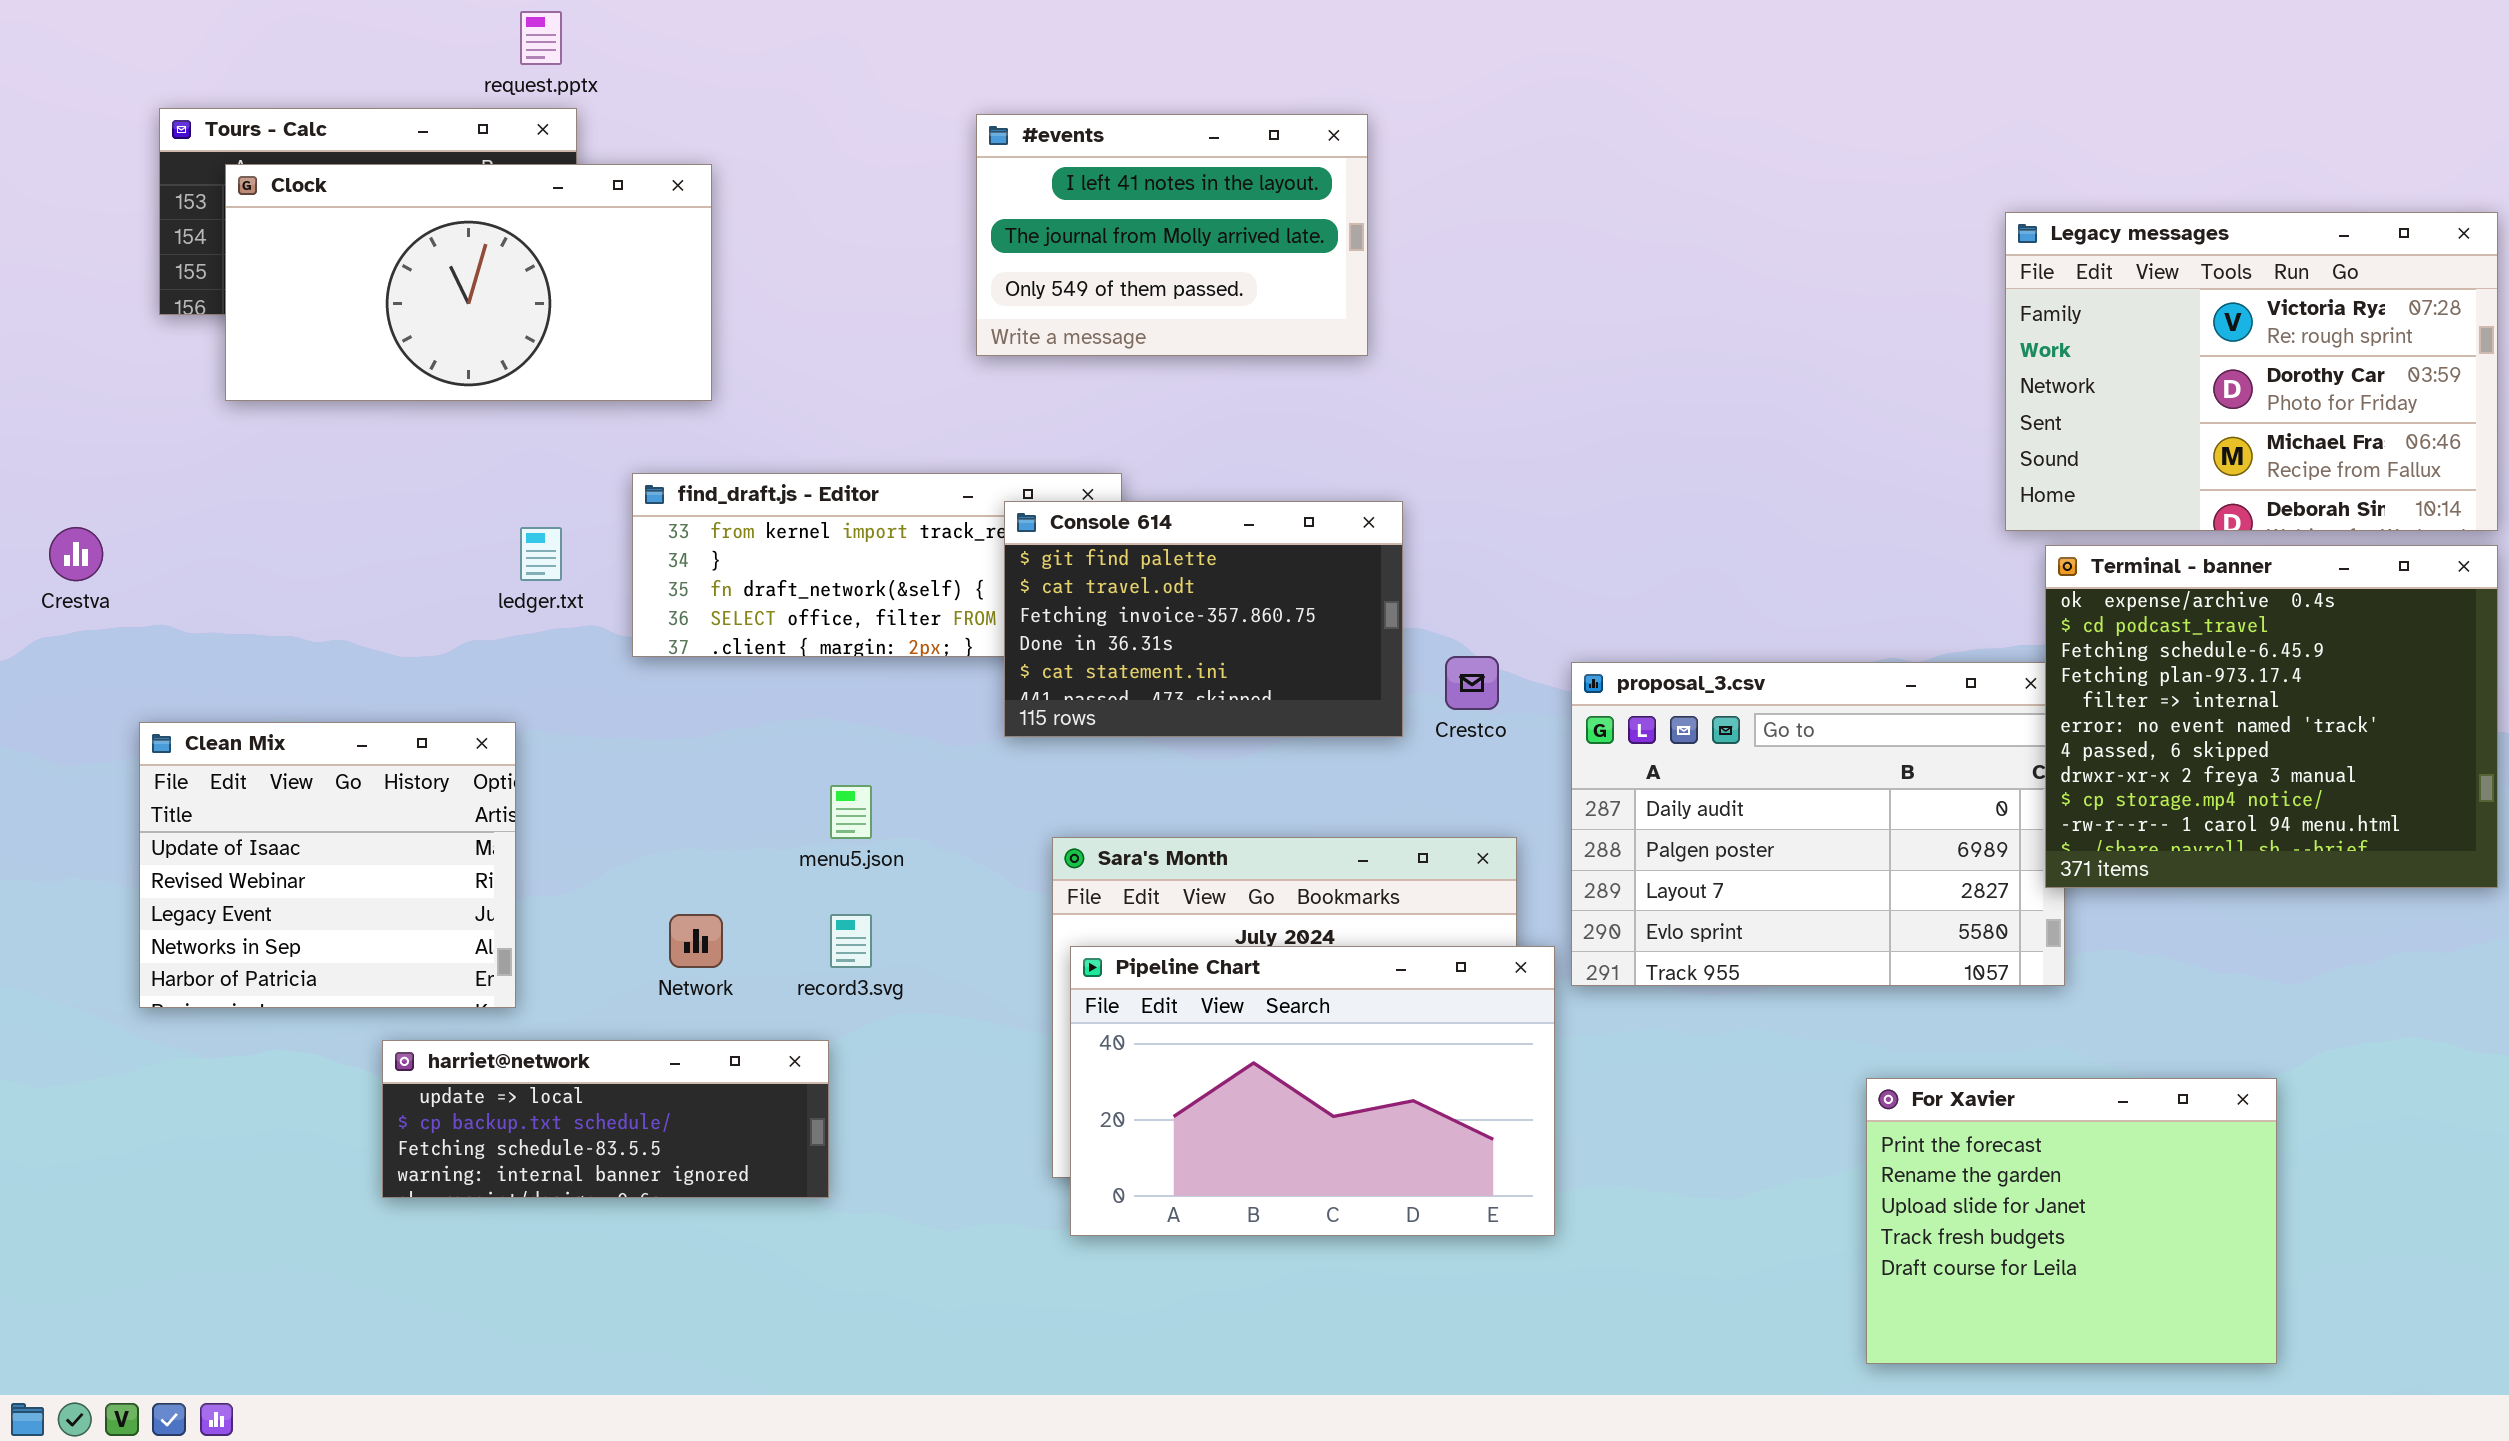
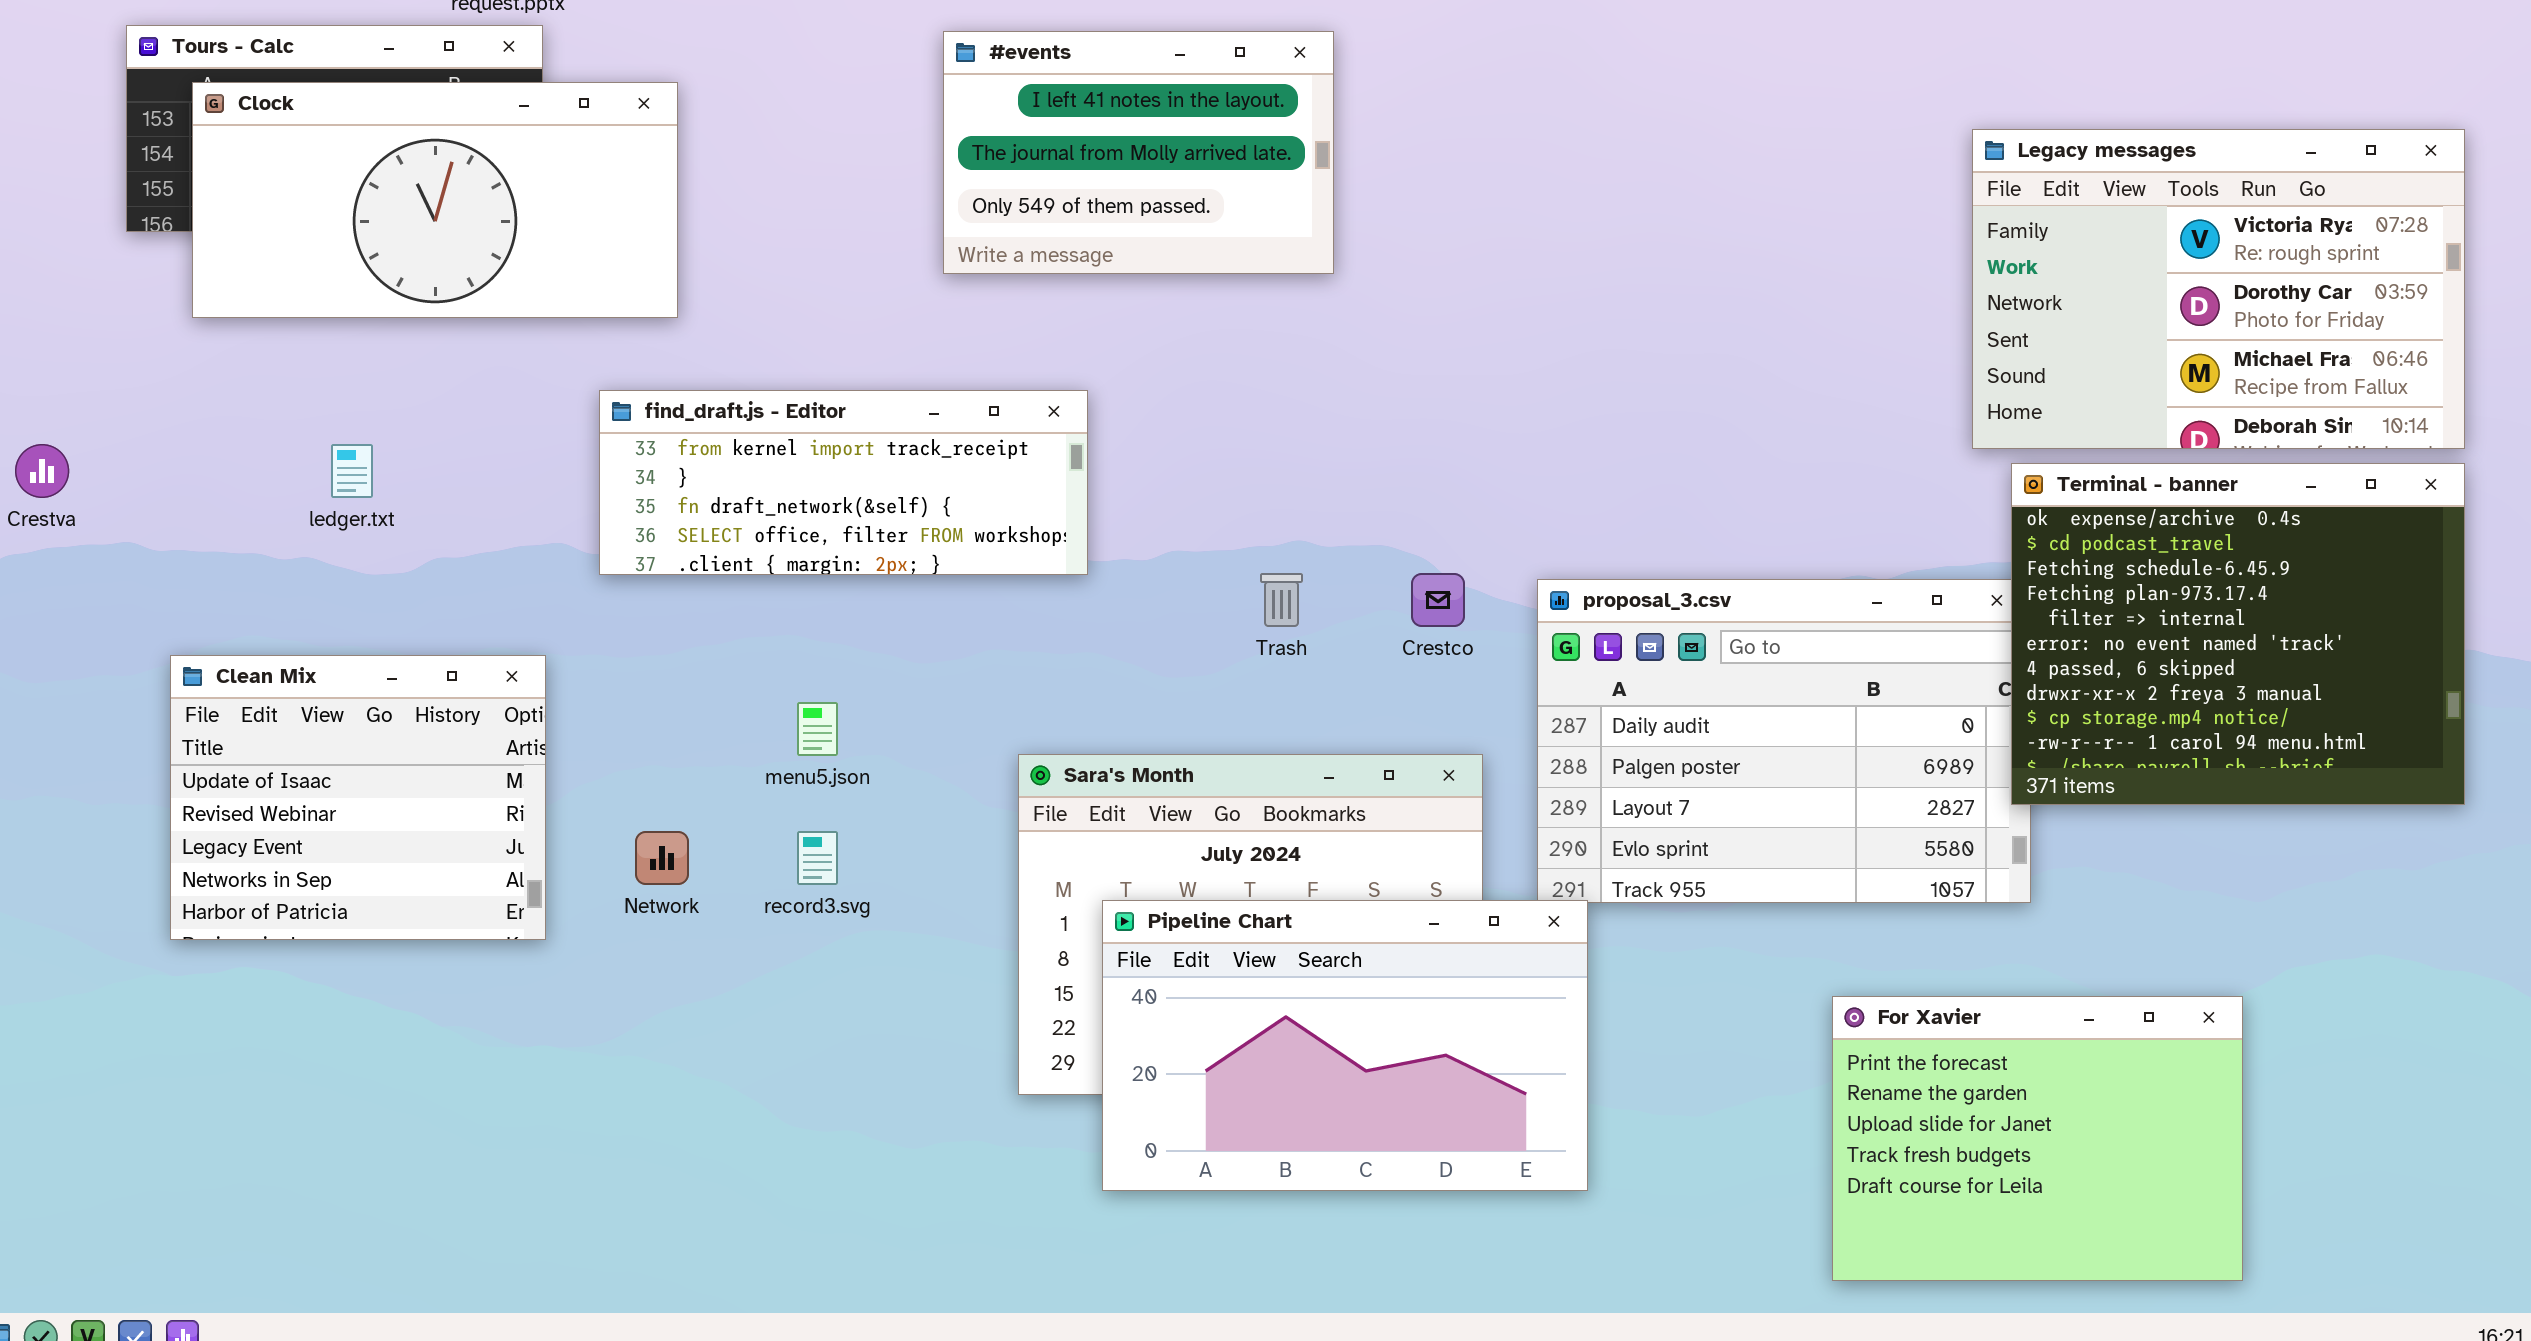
Console 614: [1004,501,1403,737] -> none, closed
ledger.txt: [520,527,562,581] -> [331,444,373,498], moved
Clean Mix: [139,722,516,1008] -> [170,655,546,940], moved
Pipeline Chart: [1070,946,1555,1236] -> [1102,900,1588,1191], moved
harriet@network: [382,1040,829,1198] -> none, closed

